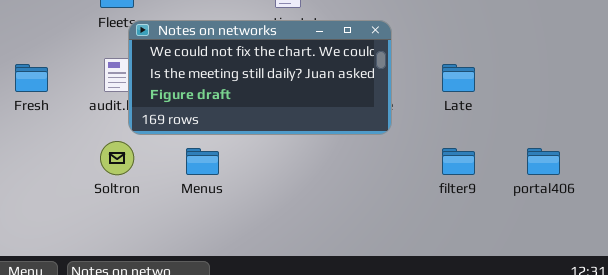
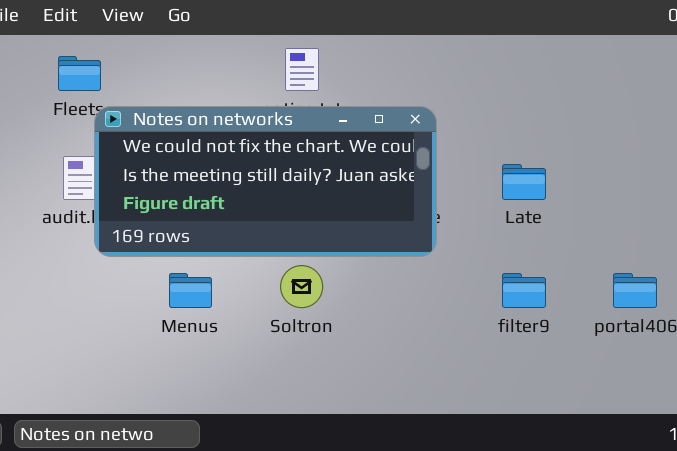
Soltron: [100,141,134,175] -> [280,265,323,308], moved

